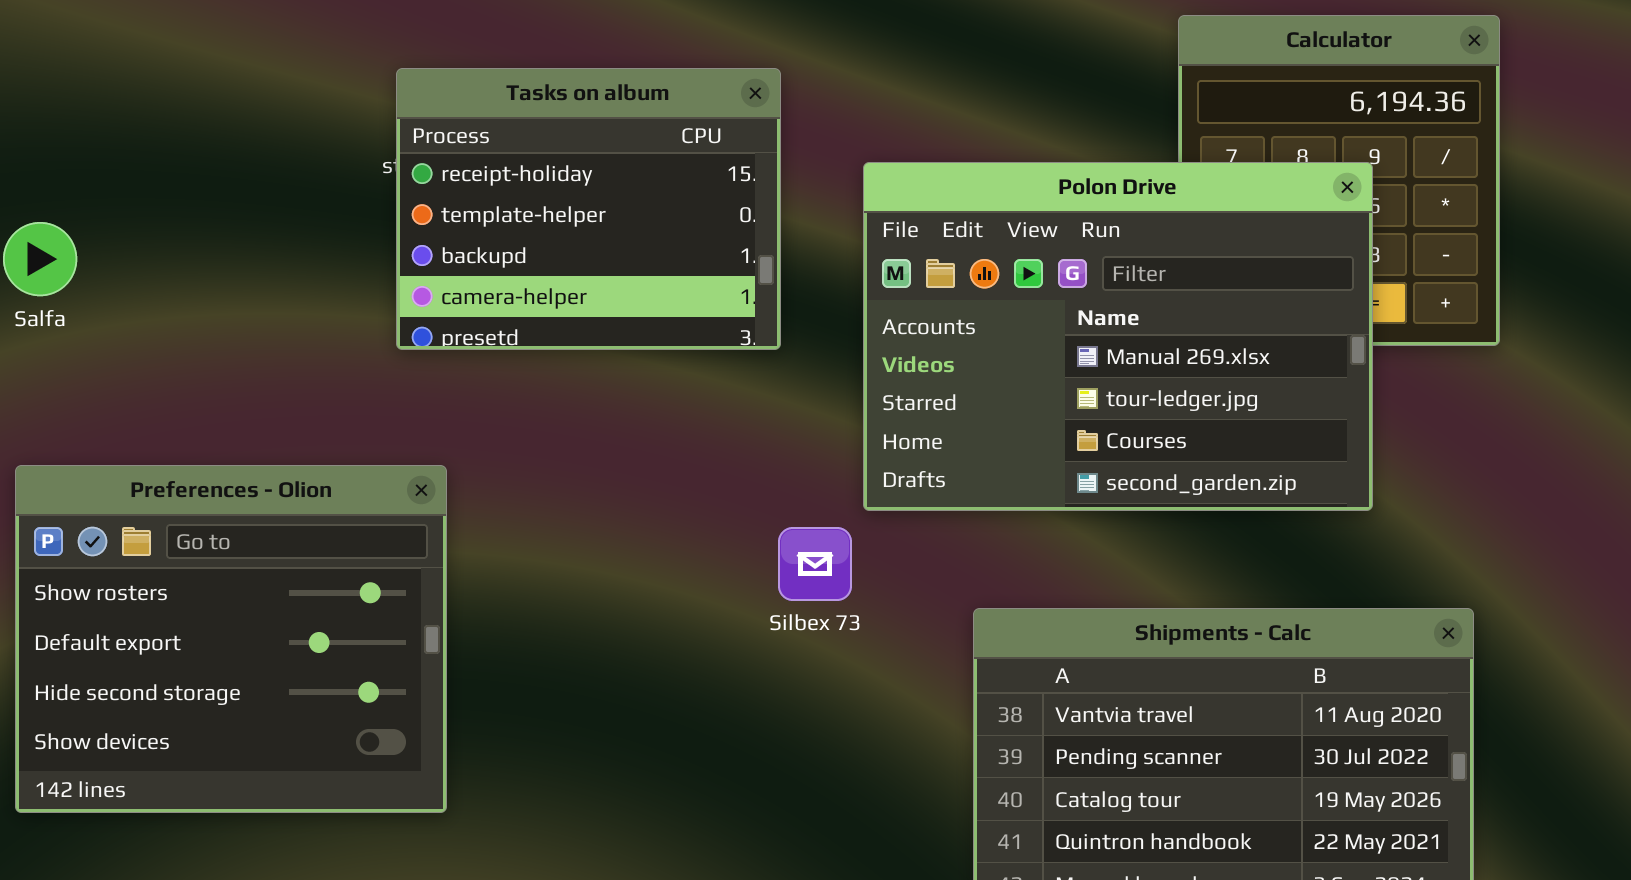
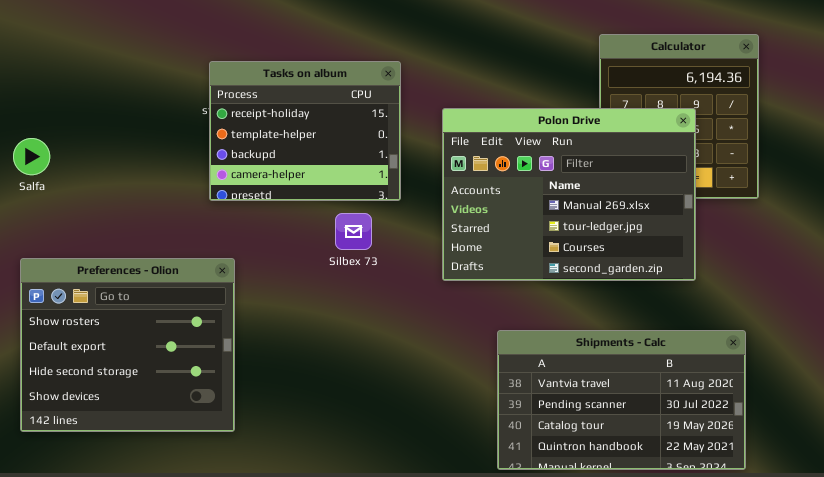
Silbex 73: [778,527,852,601] -> [335,213,372,250], moved

